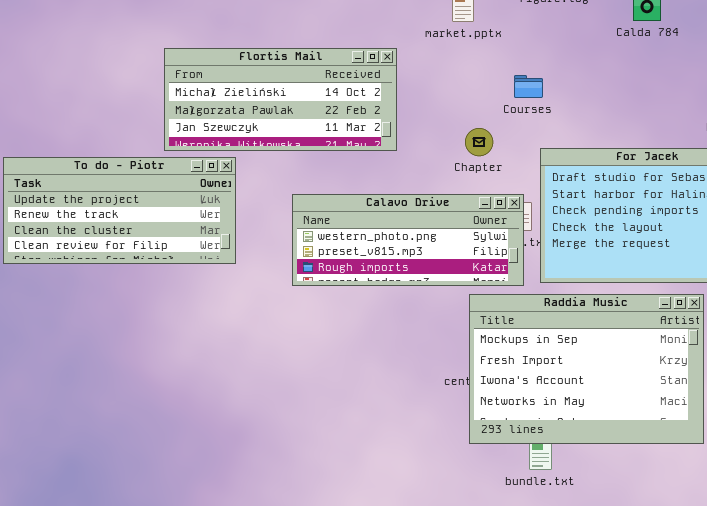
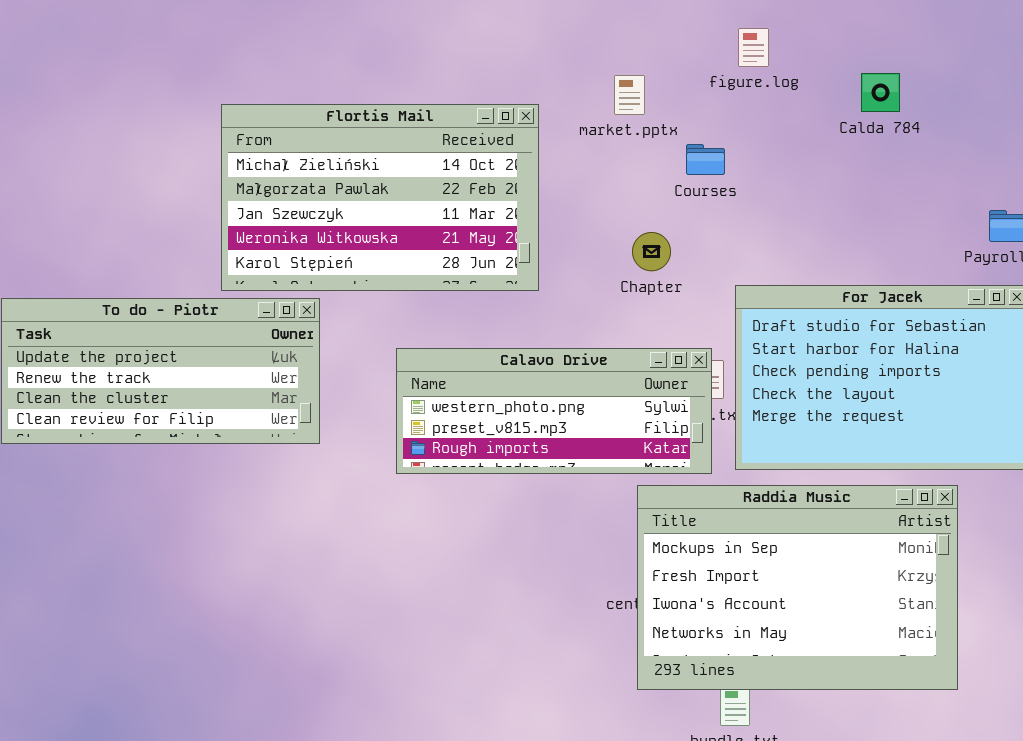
Flortis Mail: [164,48,397,151] -> [221,104,539,291], resized
Courses: [514,75,543,98] -> [686,144,725,175], moved
Chapter: [465,128,493,156] -> [632,232,671,271], moved

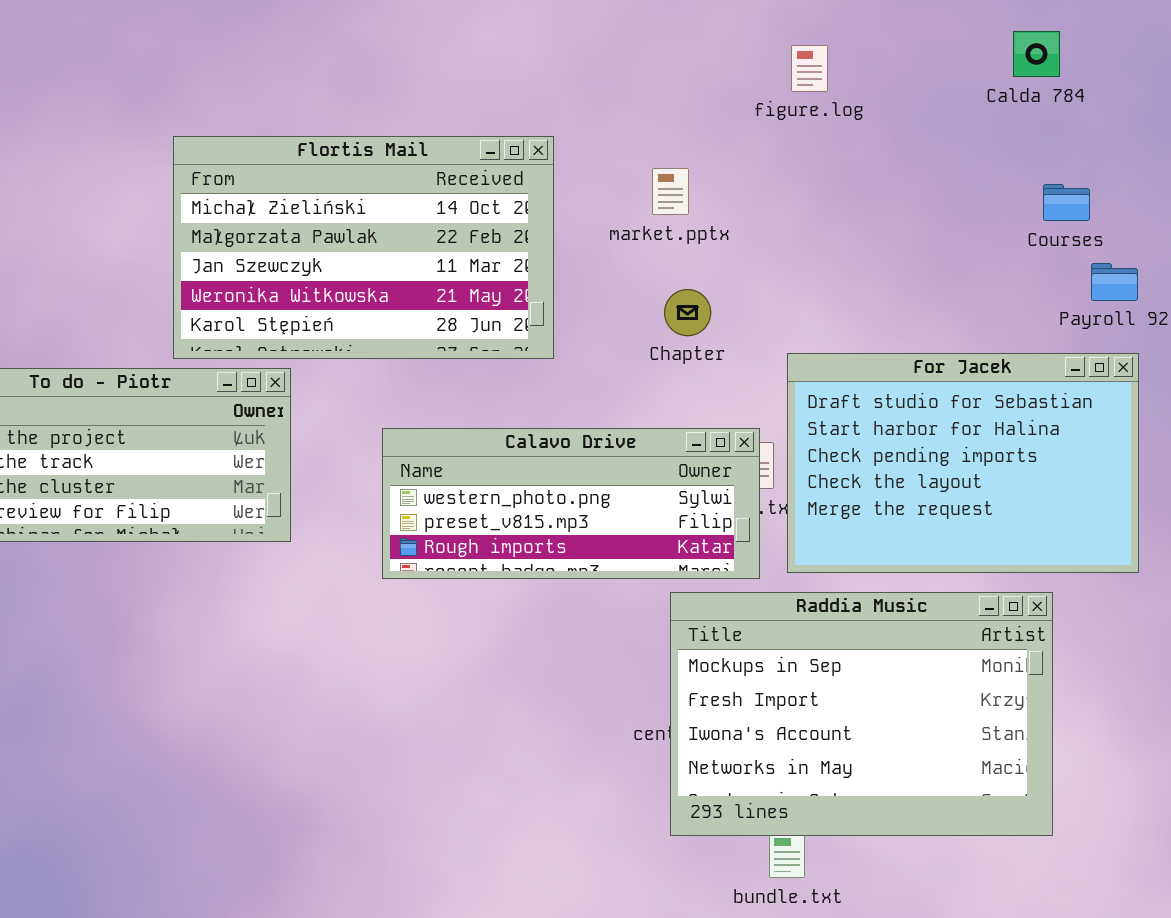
Calda 784: [861,73,900,112] -> [1013,31,1060,77], moved
market.pptx: [614,75,645,115] -> [652,168,689,215], moved
Courses: [686,144,725,175] -> [1043,184,1090,221], moved

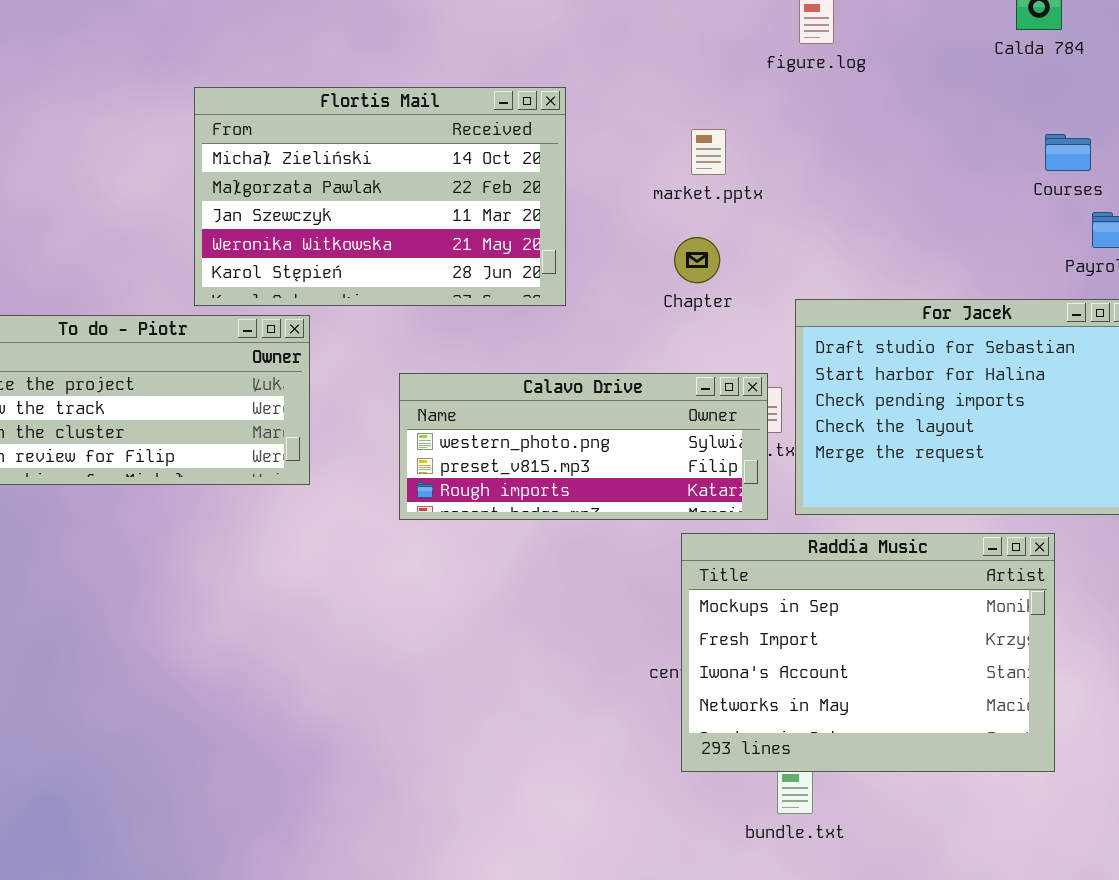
market.pptx: [652,168,689,215] -> [691,129,726,175], moved

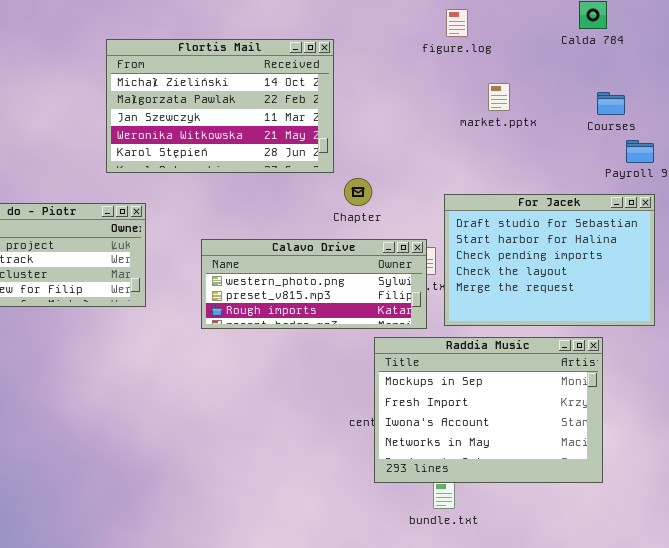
Flortis Mail: [194,87,566,306] -> [106,39,334,173], moved
market.pptx: [691,129,726,175] -> [488,83,510,111], moved
Chapter: [674,237,720,283] -> [344,178,372,206], moved

